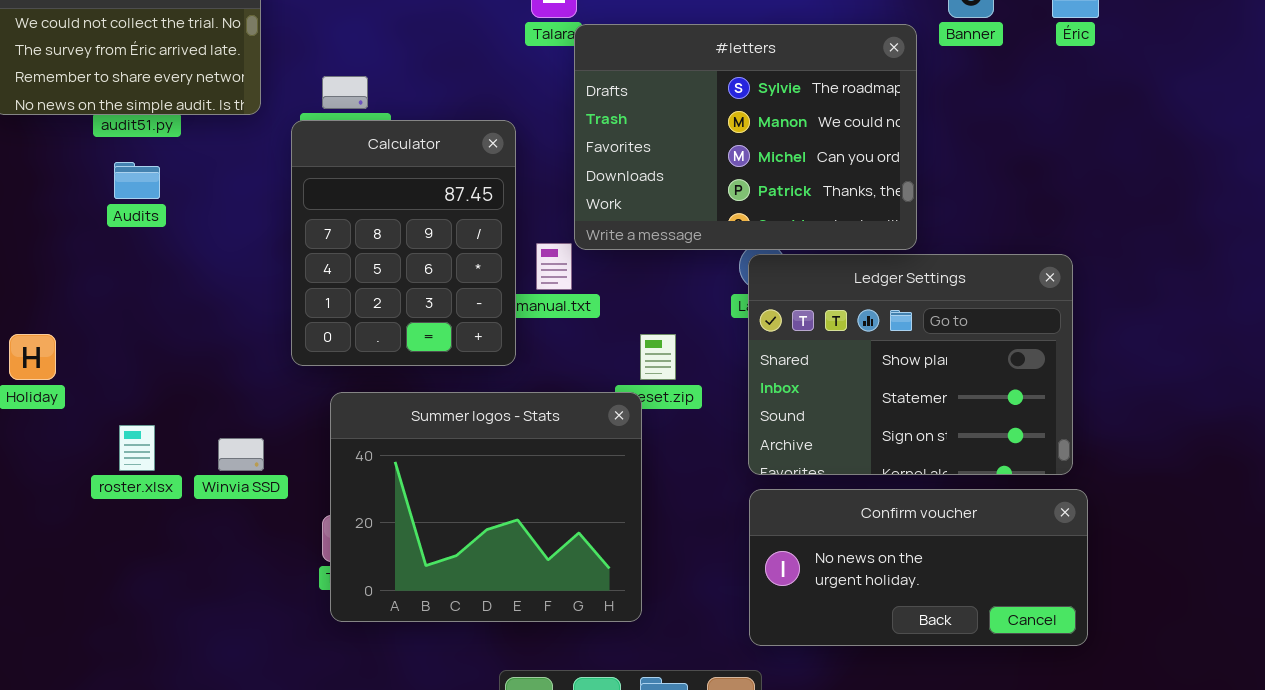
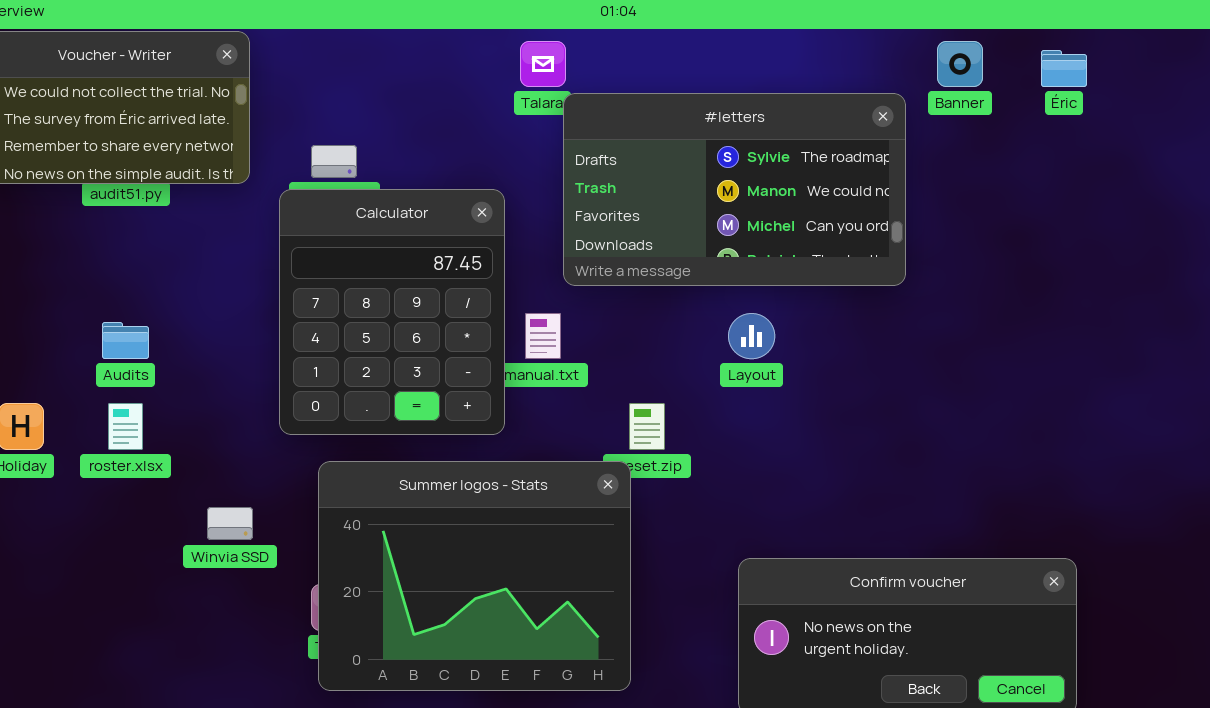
#letters: [574,24,917,250] -> [563,93,906,286], resized
Audits: [114,162,160,199] -> [102,322,149,359], moved
Ledger Settings: [748,254,1073,475] -> none, closed
roster.xlsx: [119,425,155,471] -> [108,403,143,450], moved

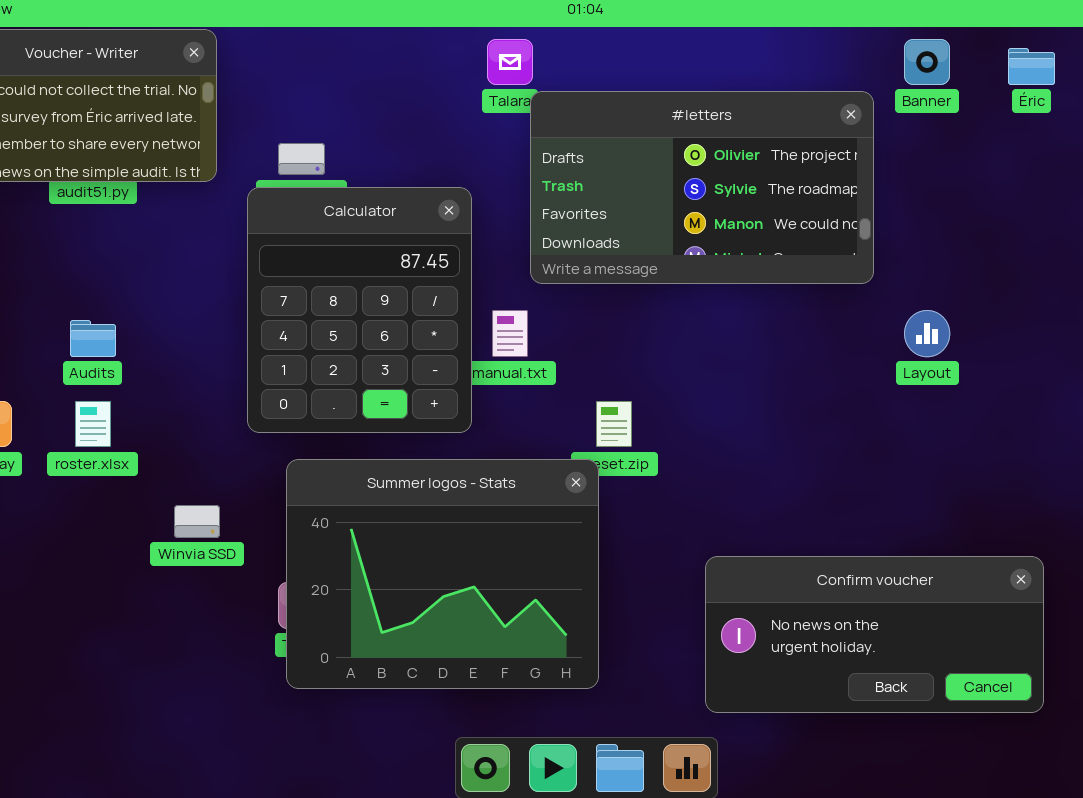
#letters: [563,93,906,286] -> [530,91,874,284], scrolled up 1 row
Layout: [728,313,775,359] -> [904,310,950,357], moved

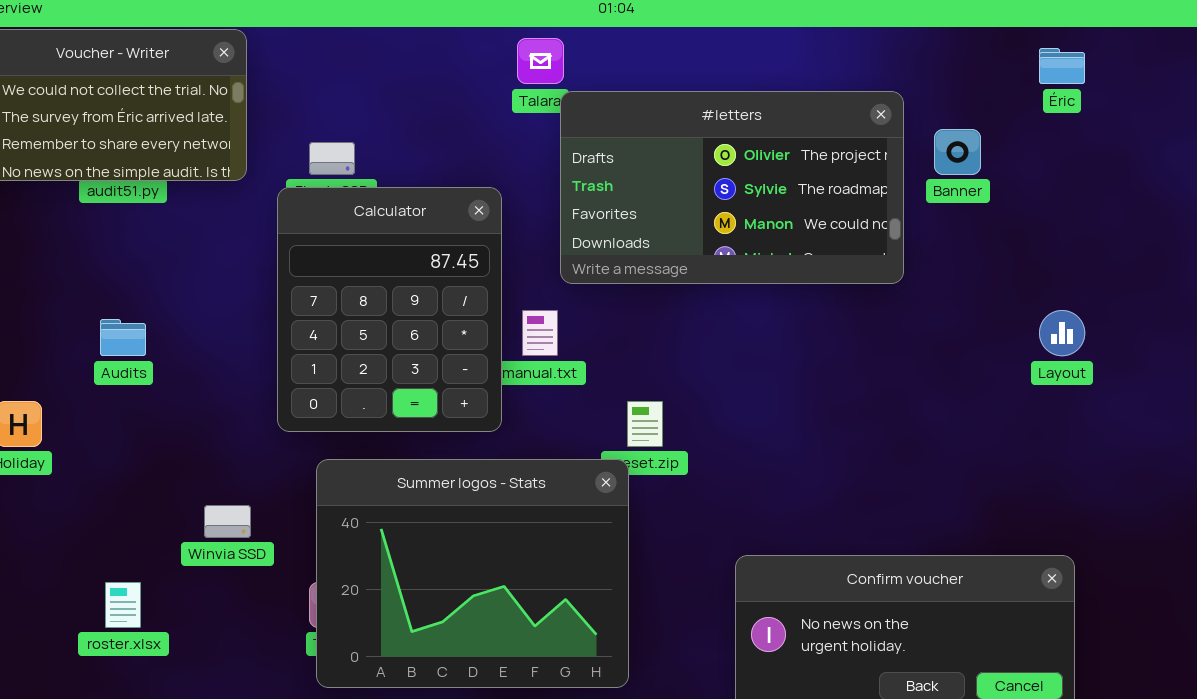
Banner: [904,39,950,85] -> [934,129,981,175], moved
Layout: [904,310,950,357] -> [1039,310,1085,356], moved
roster.xlsx: [75,401,111,447] -> [105,582,141,628], moved

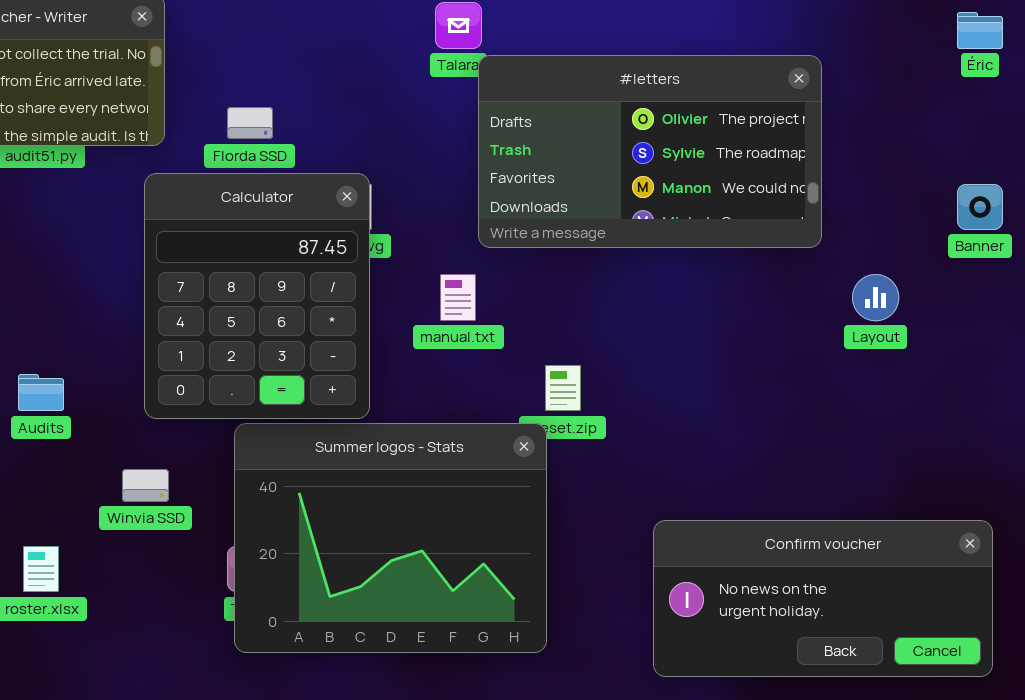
Banner: [934,129,981,175] -> [957,184,1003,230], moved
Calculator: [277,187,502,432] -> [144,173,370,419], moved
Layout: [1039,310,1085,356] -> [852,274,899,321], moved
Audits: [100,319,146,356] -> [18,374,64,411], moved

